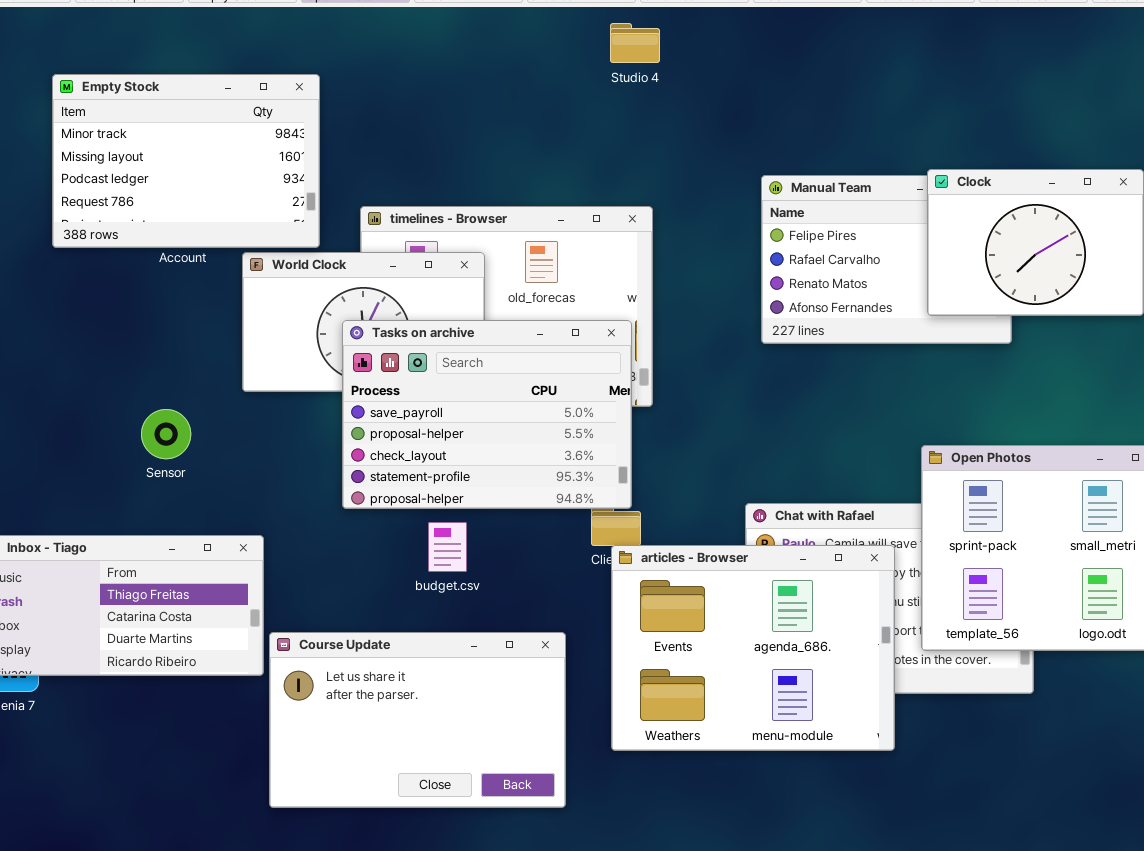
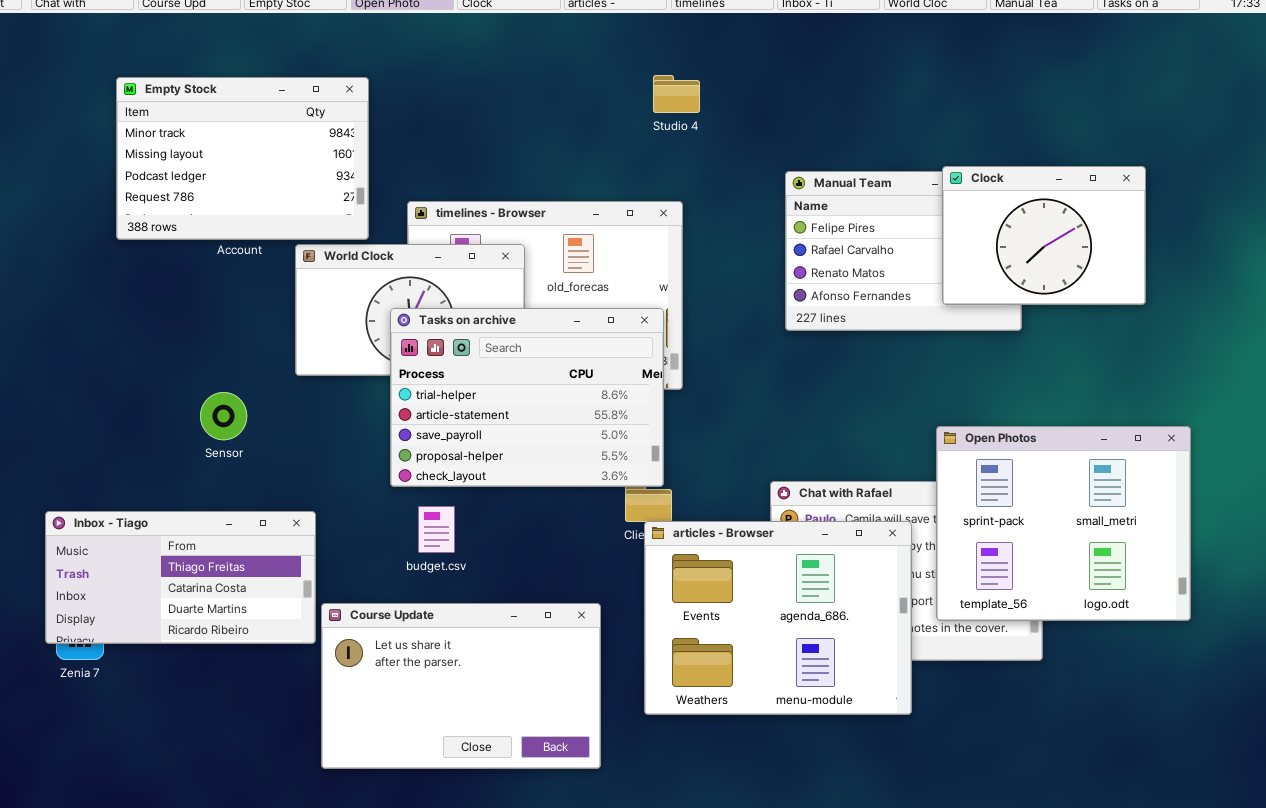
Studio 4: [610,23,660,63] -> [653,75,700,113], moved
Tasks on archive: [342,320,632,509] -> [390,308,664,487], scrolled up 2 rows
budget.csv: [428,522,467,572] -> [418,506,455,553], moved

